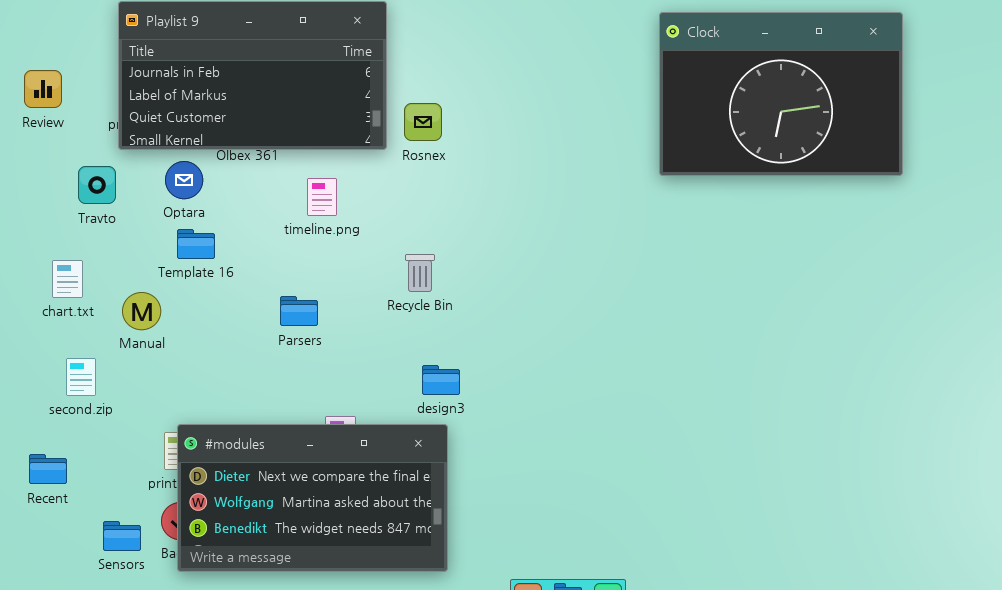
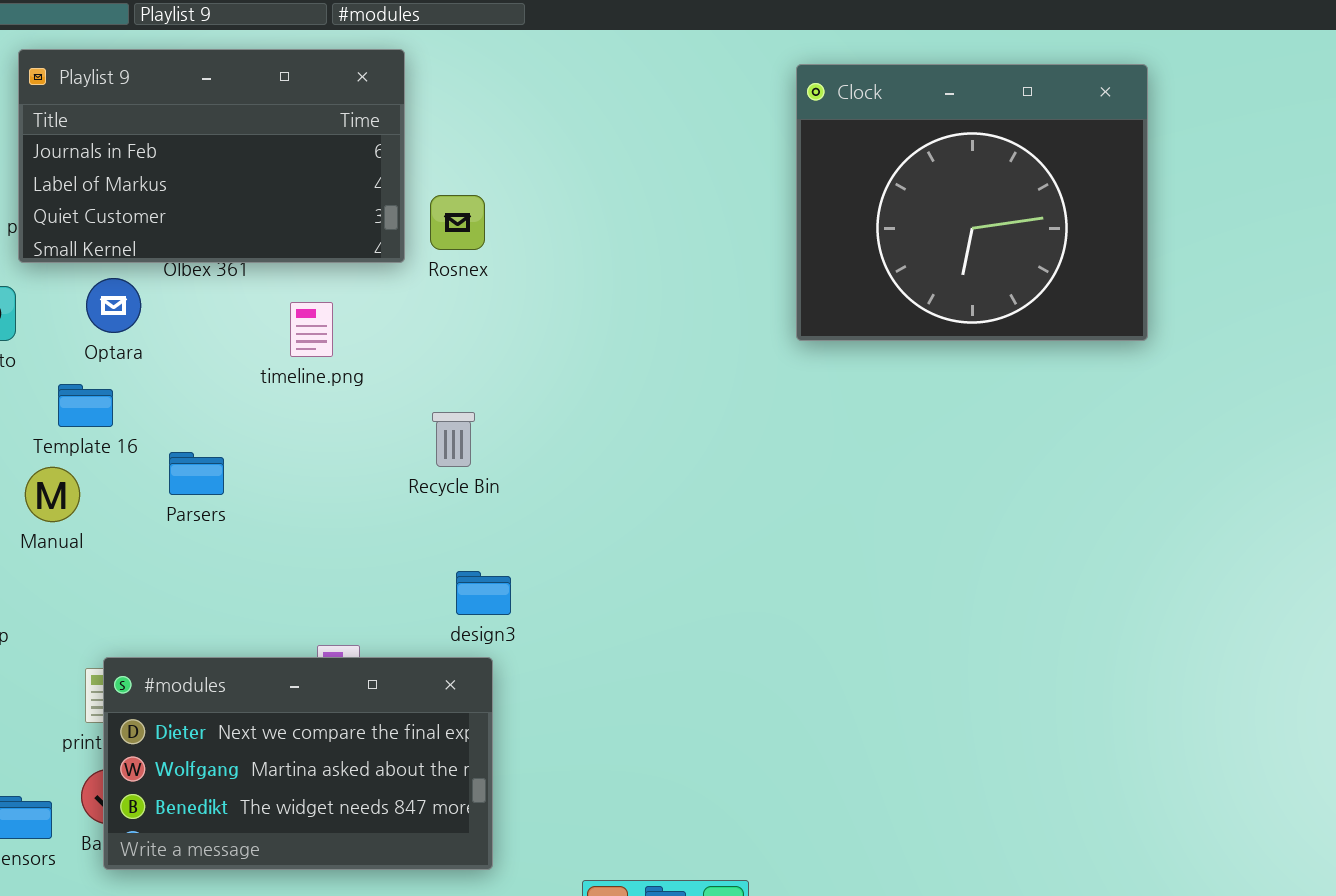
Clock: [659,12,903,176] -> [796,64,1148,341], resized
Template 16: [177,229,215,259] -> [58,384,113,427], moved
Parsers: [280,296,318,326] -> [169,452,224,495], moved

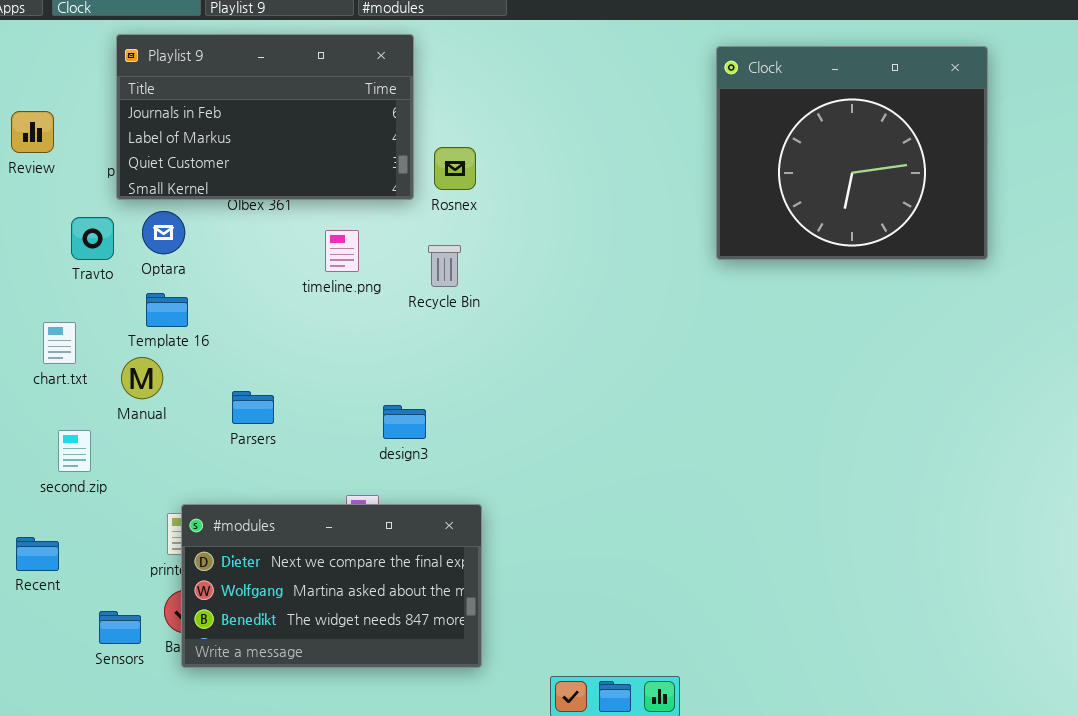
Optara: [86,278,141,333] -> [142,211,185,254], moved
Recycle Bin: [432,412,475,467] -> [428,245,461,287], moved
Parsers: [169,452,224,495] -> [232,391,274,424], moved
design3: [456,571,511,615] -> [383,405,426,439], moved

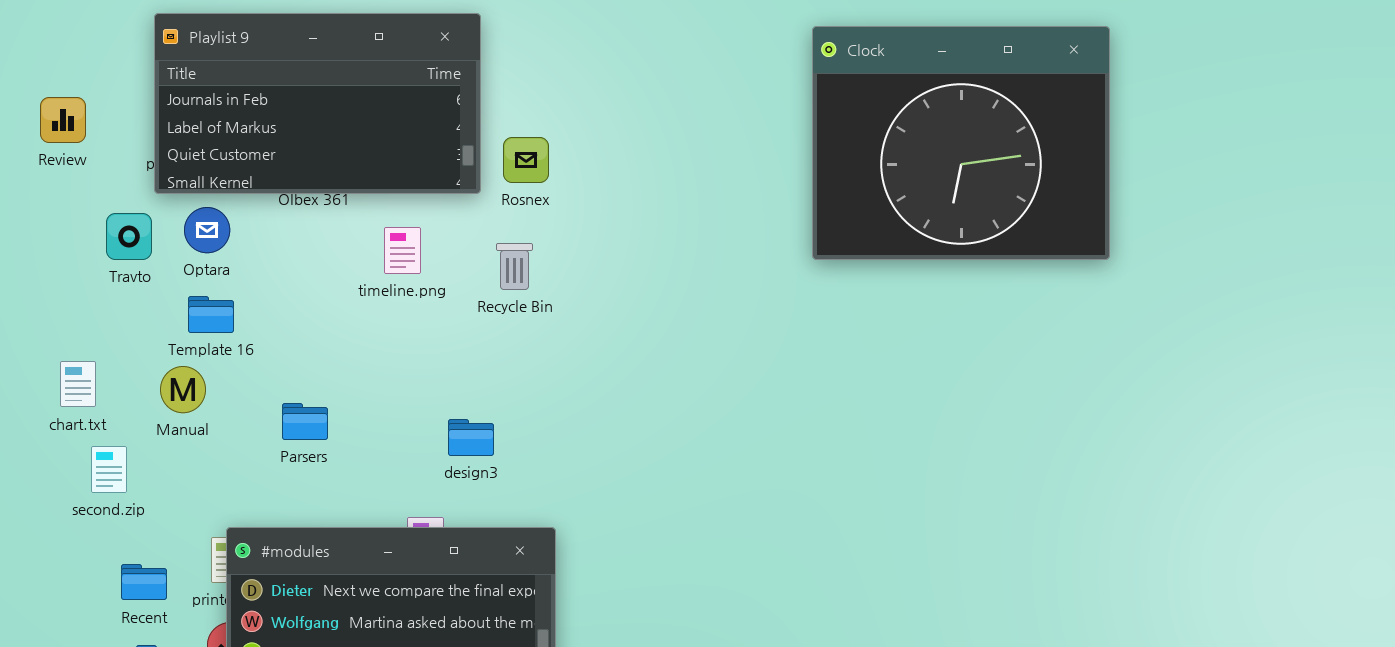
chart.txt: [43,322,76,364] -> [60,361,96,407], moved
Recent: [16,537,59,571] -> [121,564,167,600], moved

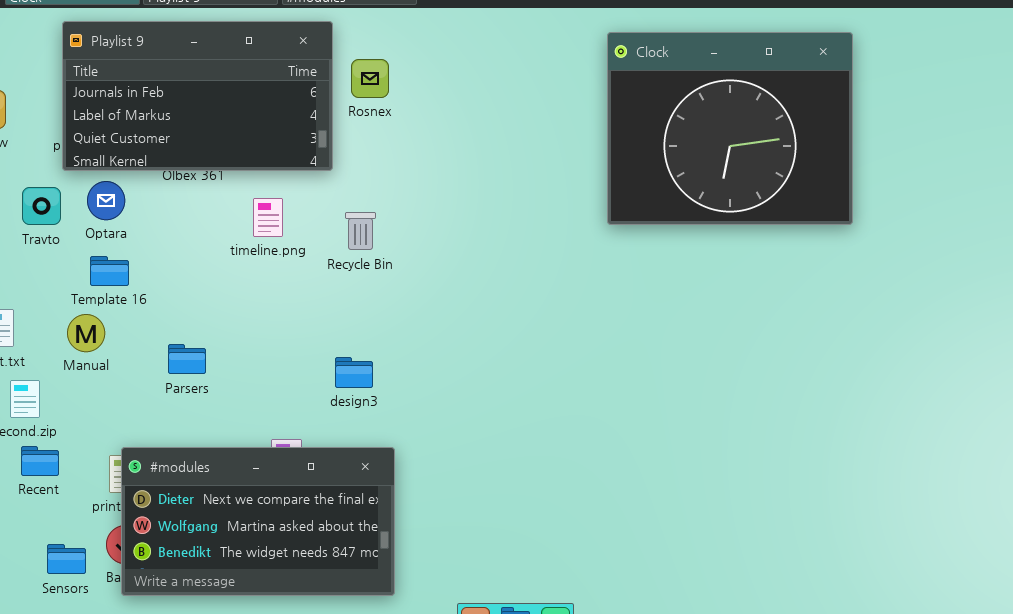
Rosnex: [503,137,549,183] -> [351,59,389,98], moved
design3: [448,419,494,456] -> [335,357,373,388], moved
Recent: [121,564,167,600] -> [21,446,59,476], moved

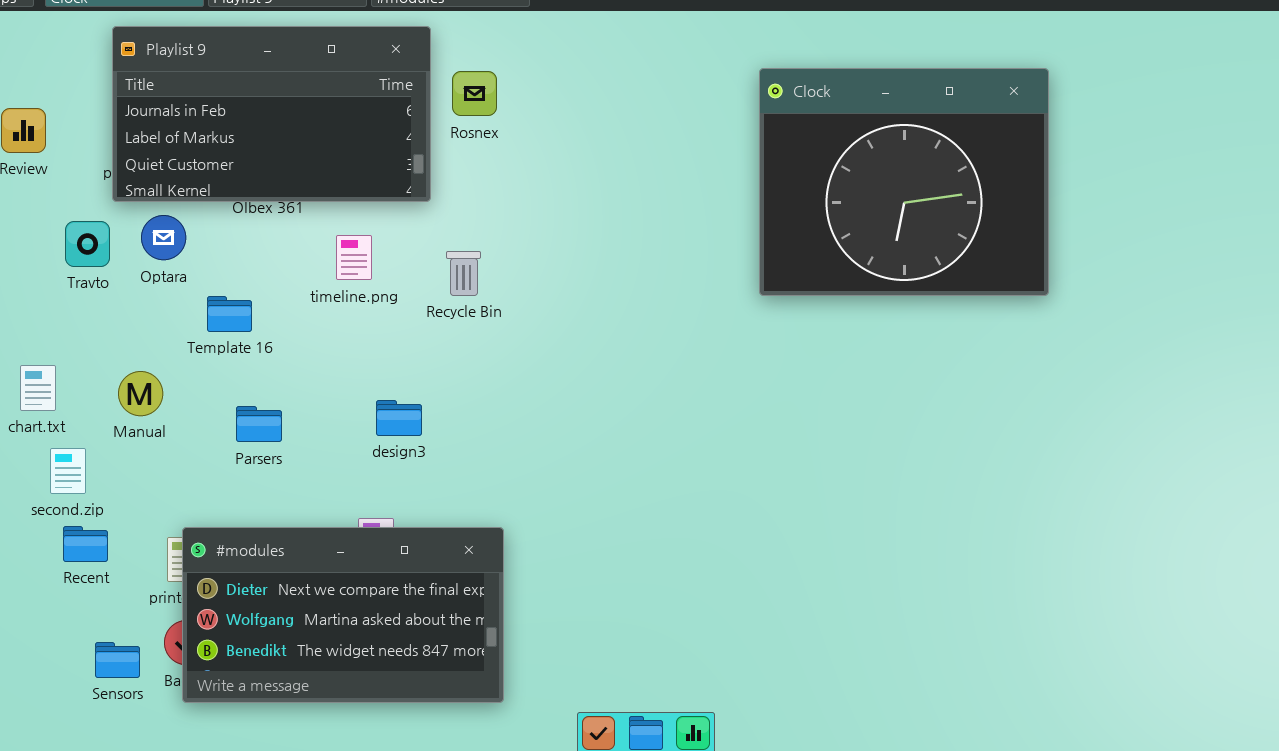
Clock: [607,32,853,225] -> [759,68,1049,296], moved
Template 16: [90,256,129,286] -> [207,296,252,332], moved
design3: [335,357,373,388] -> [376,400,422,436], moved

